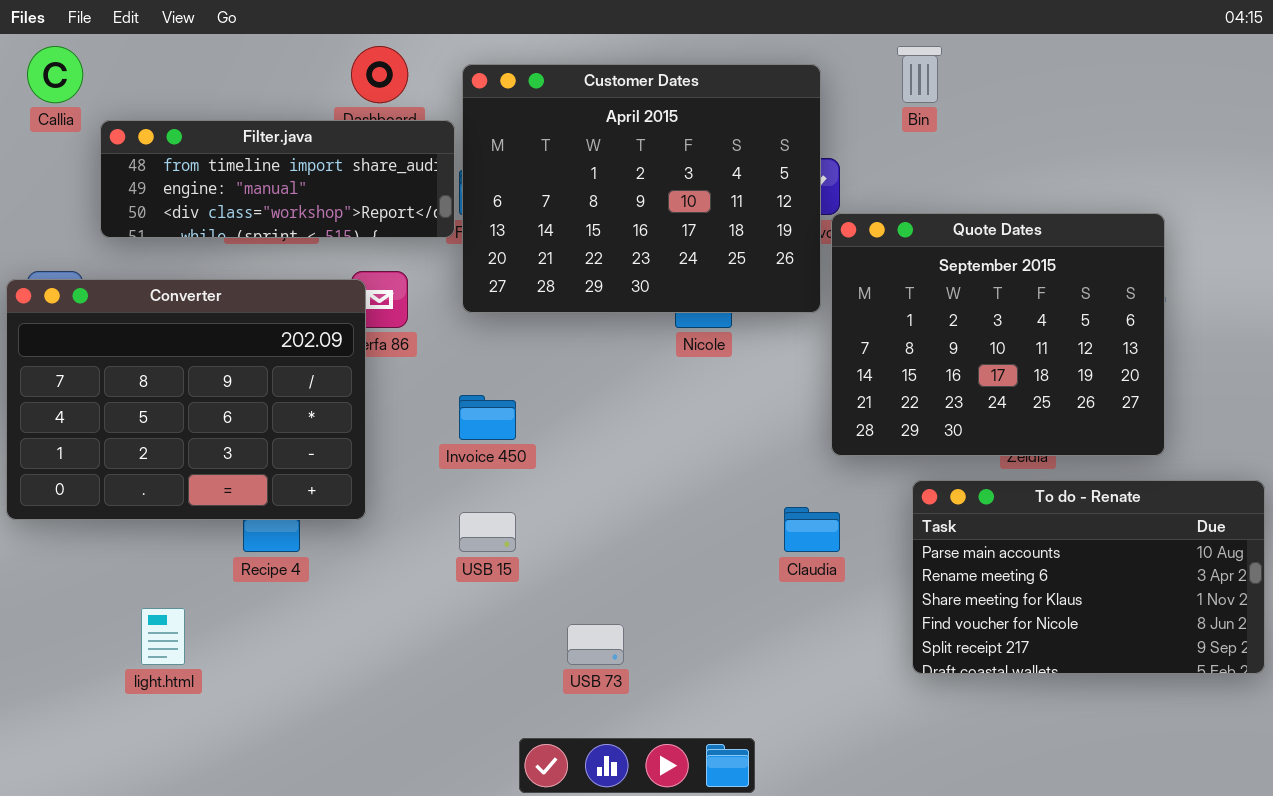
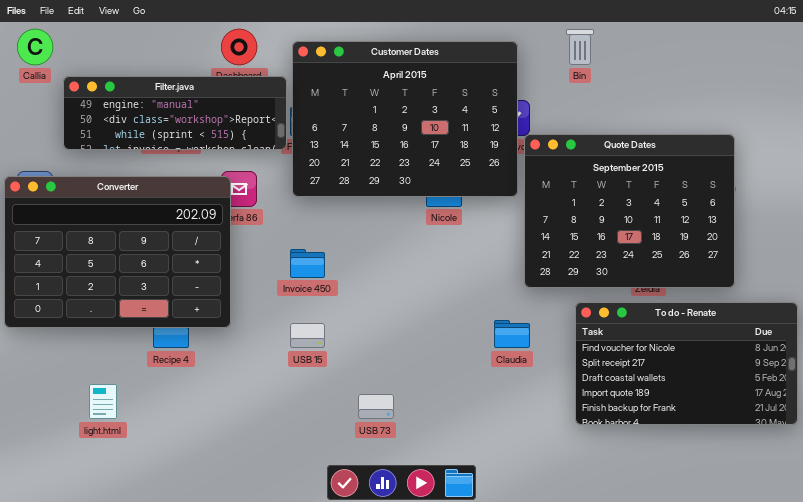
Filter.java: [100,120,455,238] -> [63,76,287,150], scrolled down 1 row
To do - Renate: [912,480,1265,674] -> [575,302,798,425], scrolled down 3 rows

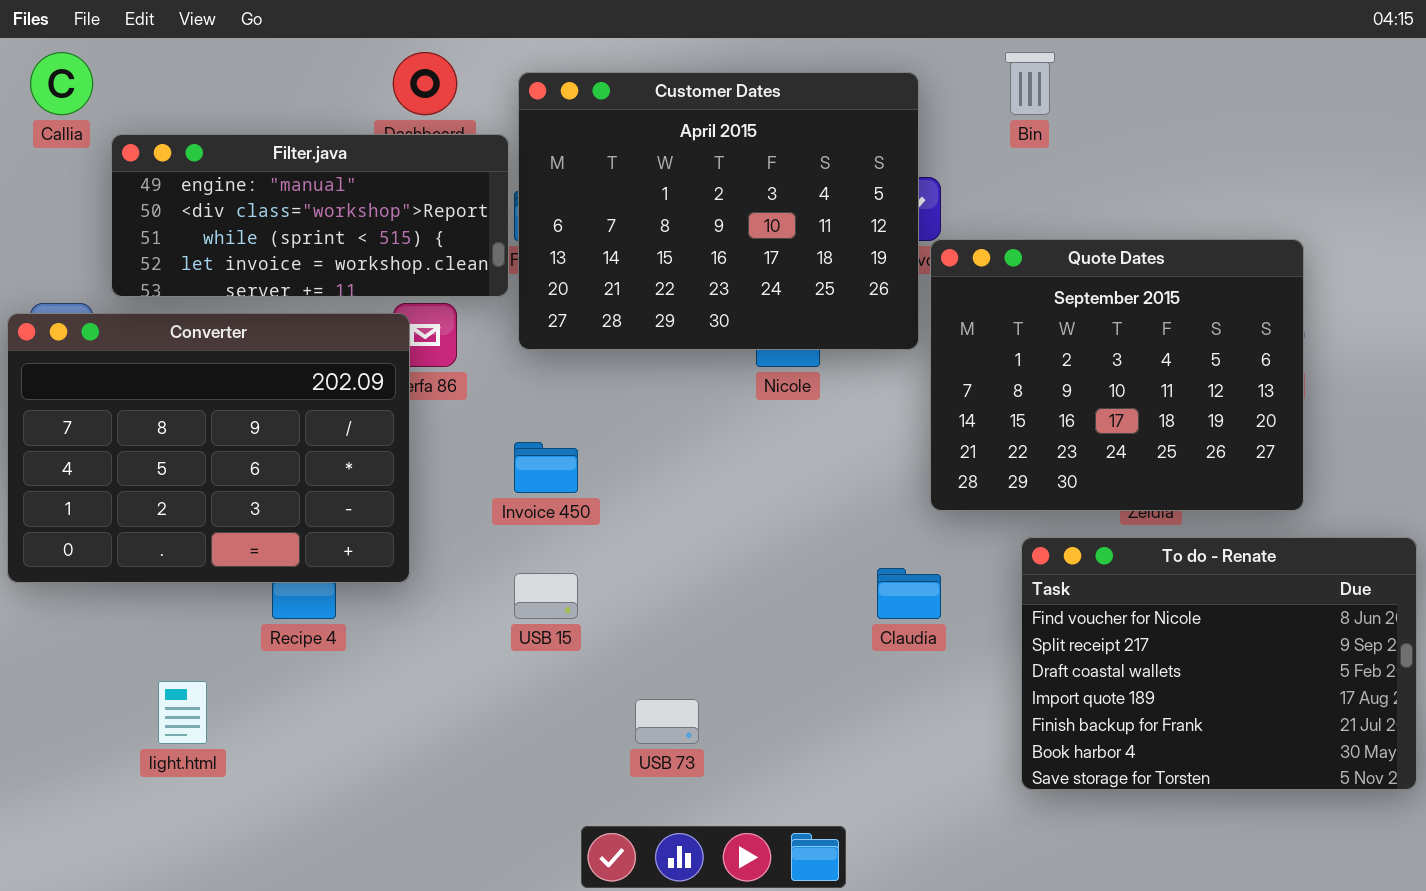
Filter.java: [63,76,287,150] -> [111,134,509,297], resized
To do - Renate: [575,302,798,425] -> [1021,537,1417,790], resized

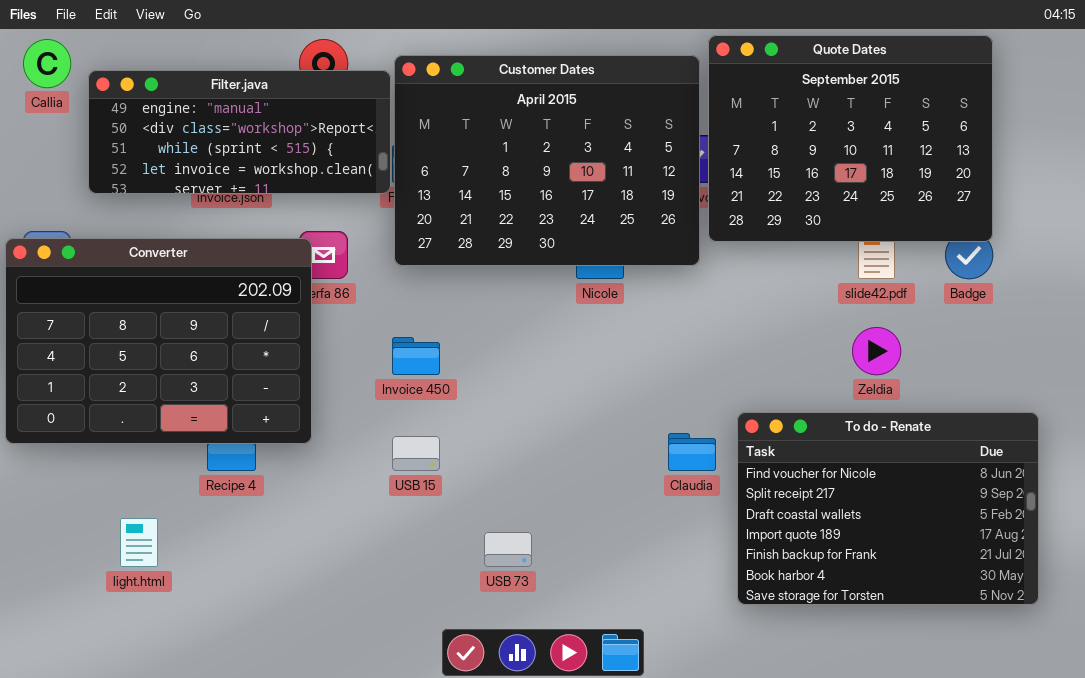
Filter.java: [111,134,509,297] -> [88,70,391,194], moved
Quote Dates: [930,239,1304,511] -> [708,35,993,242], moved
To do - Renate: [1021,537,1417,790] -> [737,412,1039,605], moved

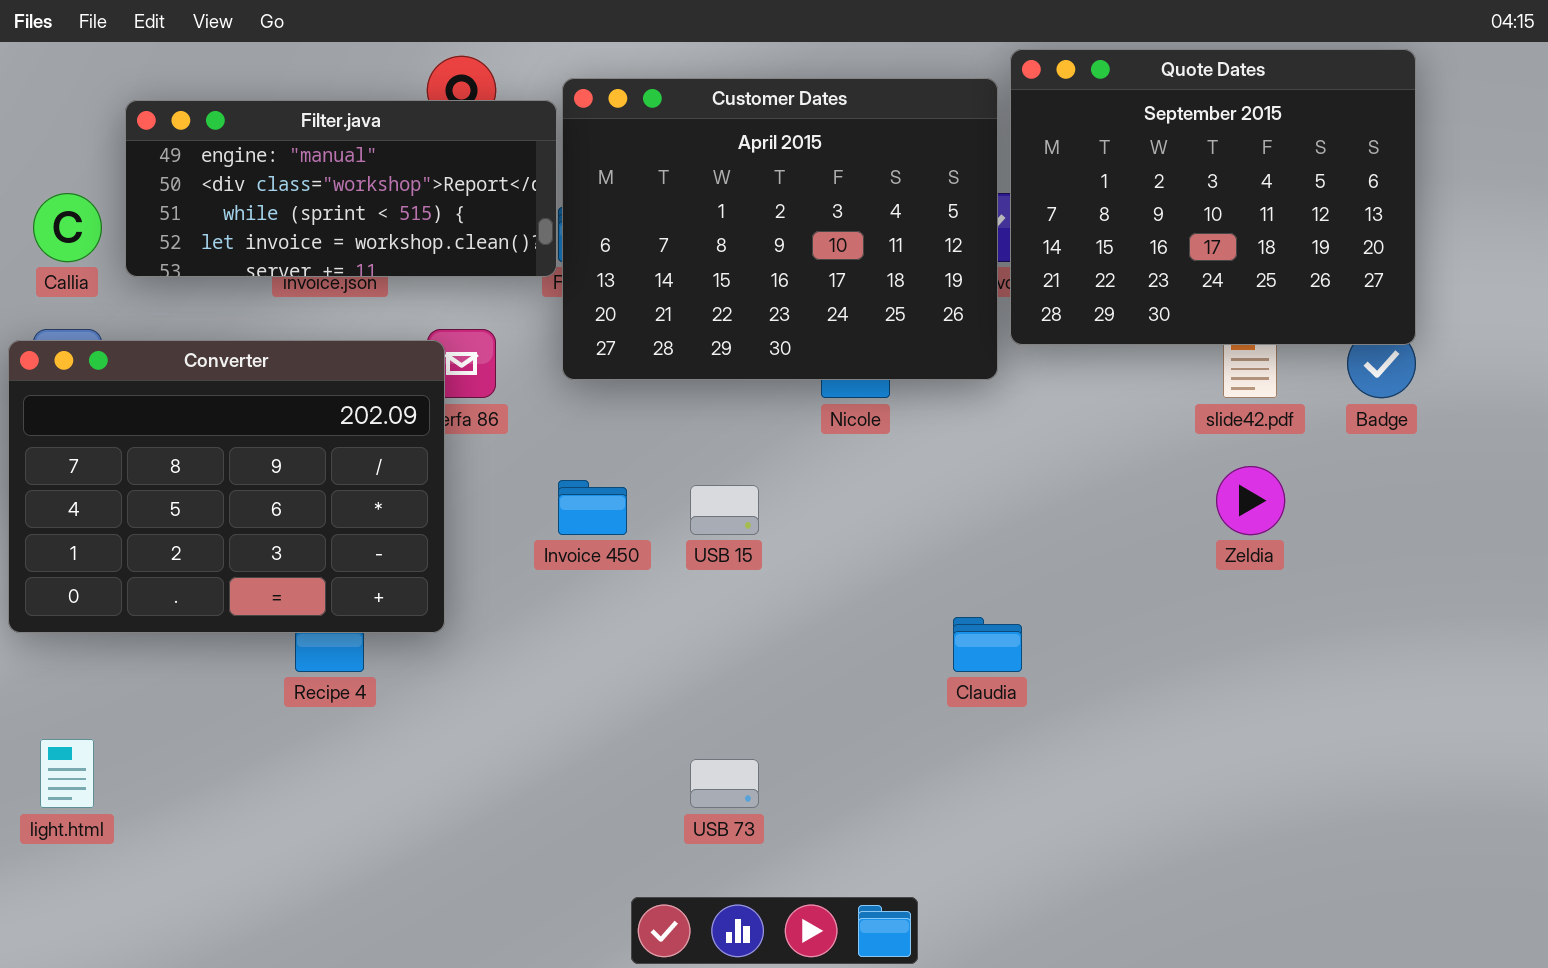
Callia: [23,39,71,88] -> [33,193,102,262], moved
To do - Renate: [737,412,1039,605] -> none, closed
USB 15: [392,436,440,471] -> [690,485,759,535], moved
light.html: [120,518,158,567] -> [40,739,94,808], moved

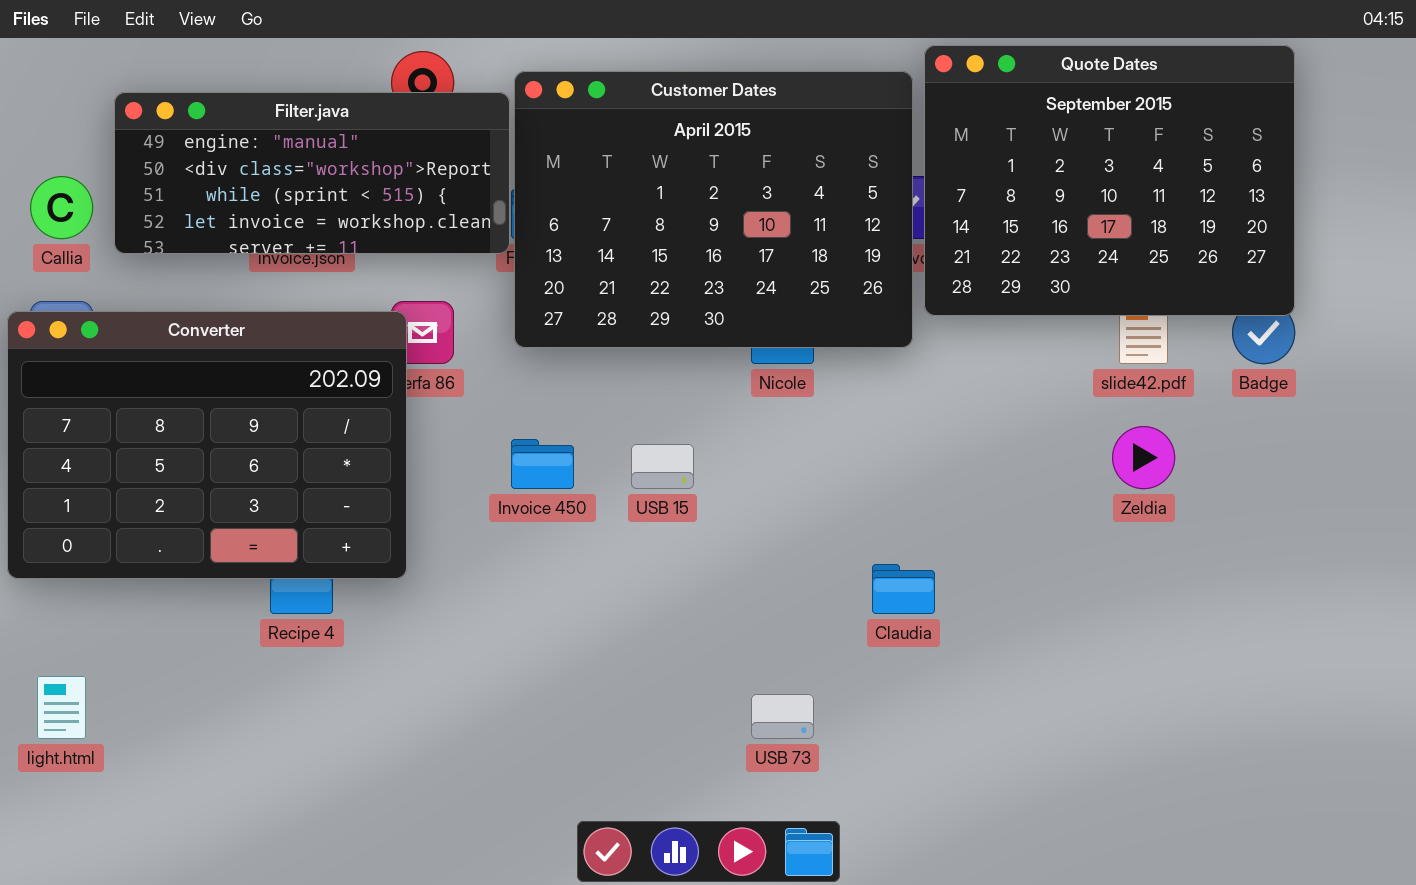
USB 73: [690,759,759,808] -> [751,694,814,739], moved

